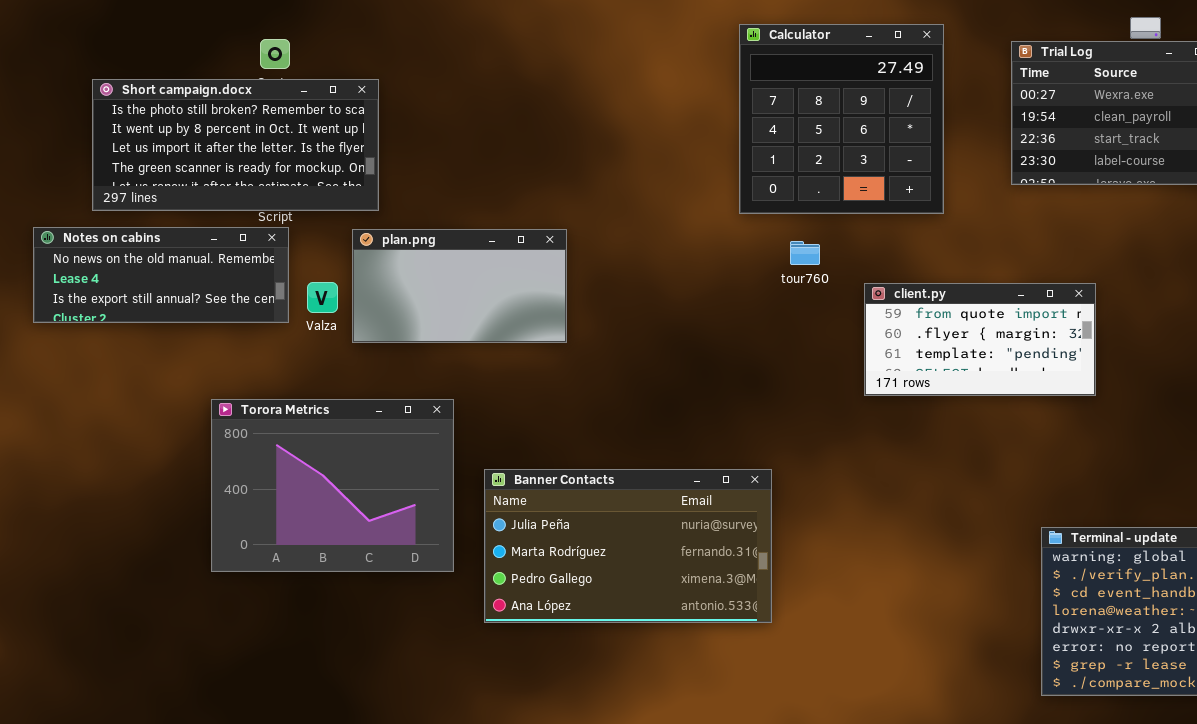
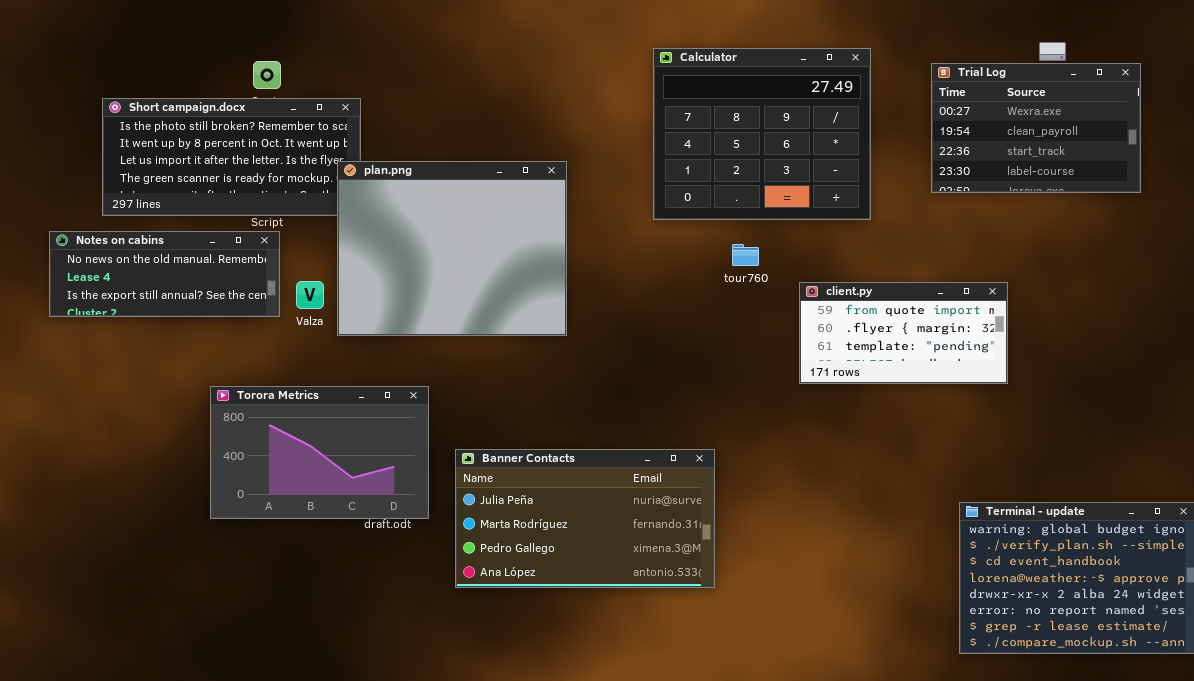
Calculator: [739,24,944,214] -> [653,48,871,220], resized
plan.png: [352,229,567,343] -> [337,161,567,336], resized
Torora Metrics: [211,399,454,572] -> [210,386,429,519], resized

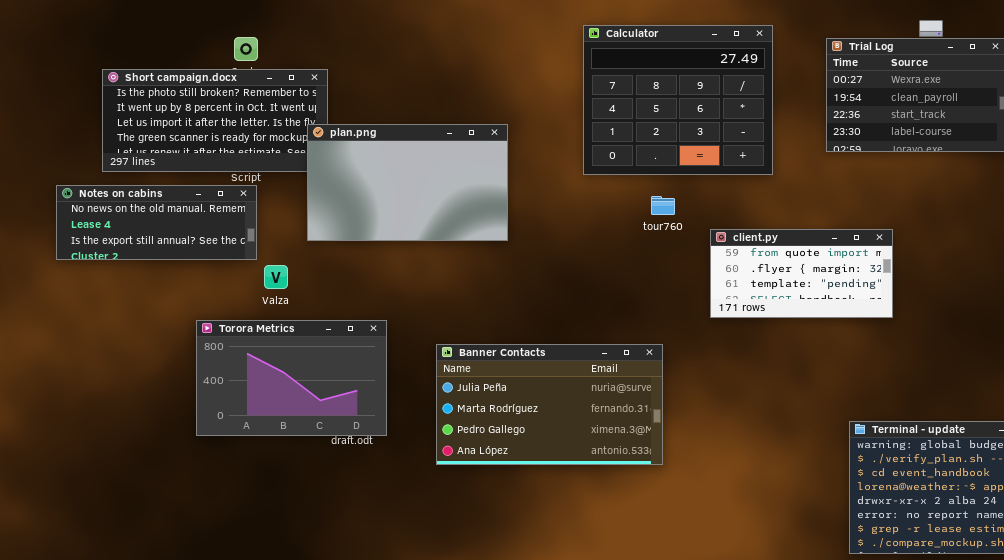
plan.png: [337,161,567,336] -> [307,124,508,241], resized
Valza: [296,281,324,309] -> [264,265,288,289], moved
Banner Contacts: [455,449,715,588] -> [436,344,663,465], moved

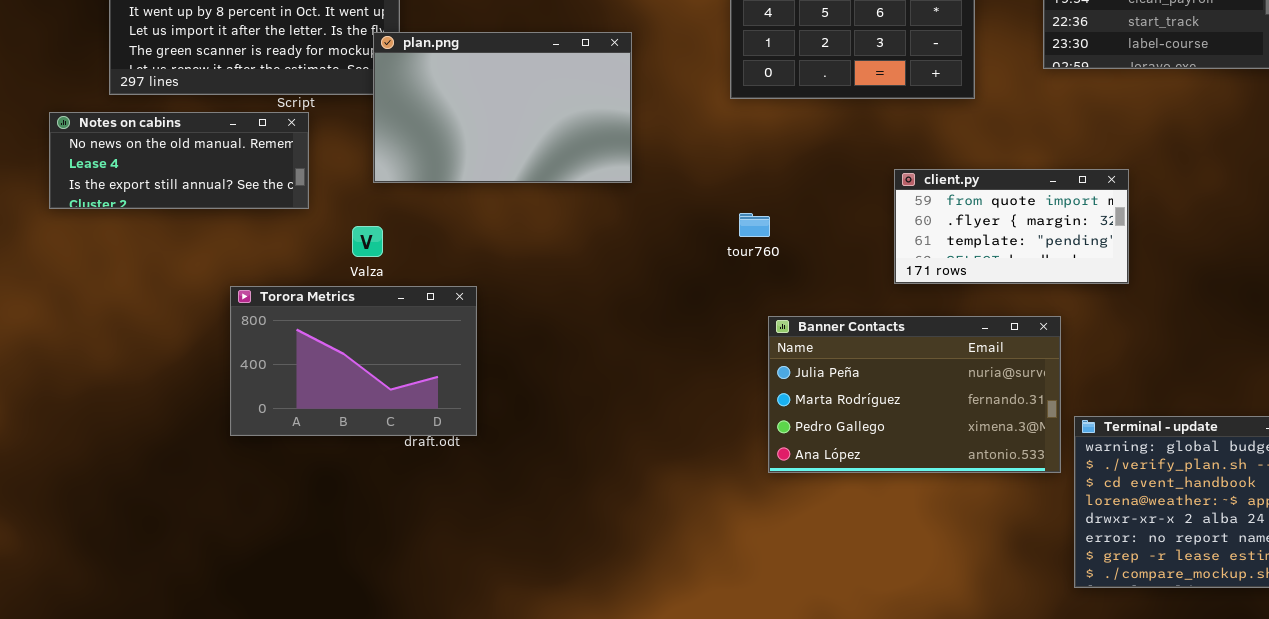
tour760: [651,196,675,215] -> [739,213,770,237], moved
Valza: [264,265,288,289] -> [352,226,383,257], moved
Banner Contacts: [436,344,663,465] -> [768,316,1061,473], moved

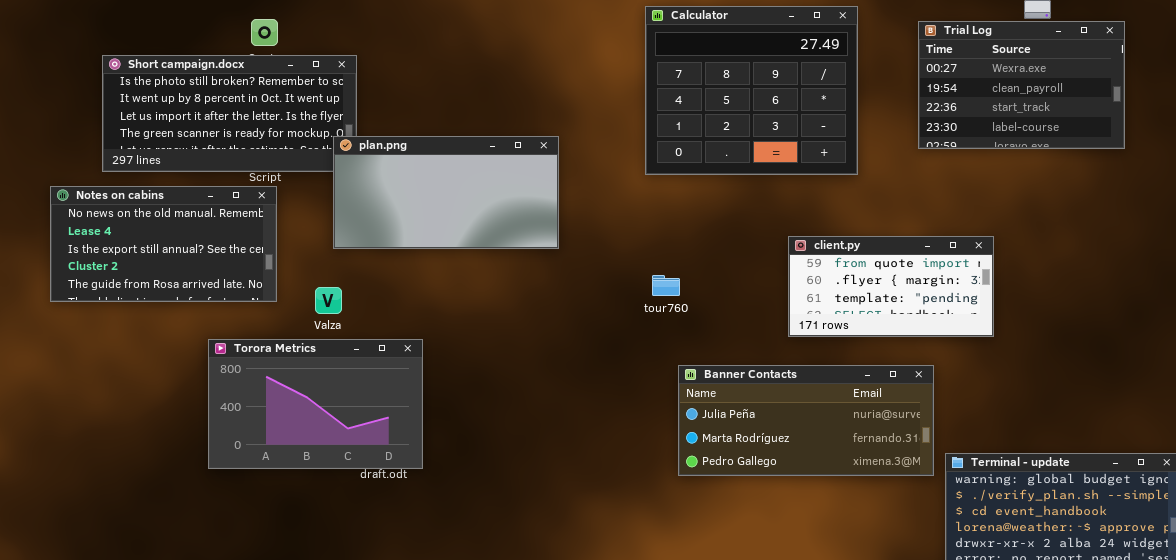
plan.png: [373,32,632,183] -> [333,136,559,249], resized
Notes on cabins: [49,112,309,209] -> [50,186,277,302], resized
Banner Contacts: [768,316,1061,473] -> [678,365,934,476], resized

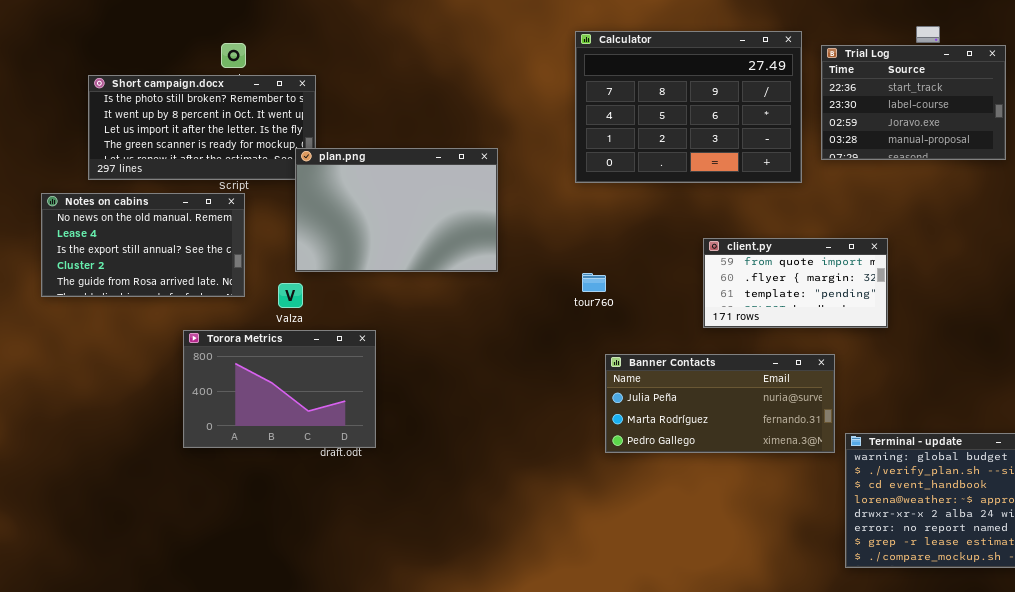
Calculator: [645,6,858,175] -> [575,31,802,183], resized
Trial Log: [918,21,1125,149] -> [821,45,1006,160], scrolled down 2 rows
plan.png: [333,136,559,249] -> [295,148,498,272], resized

